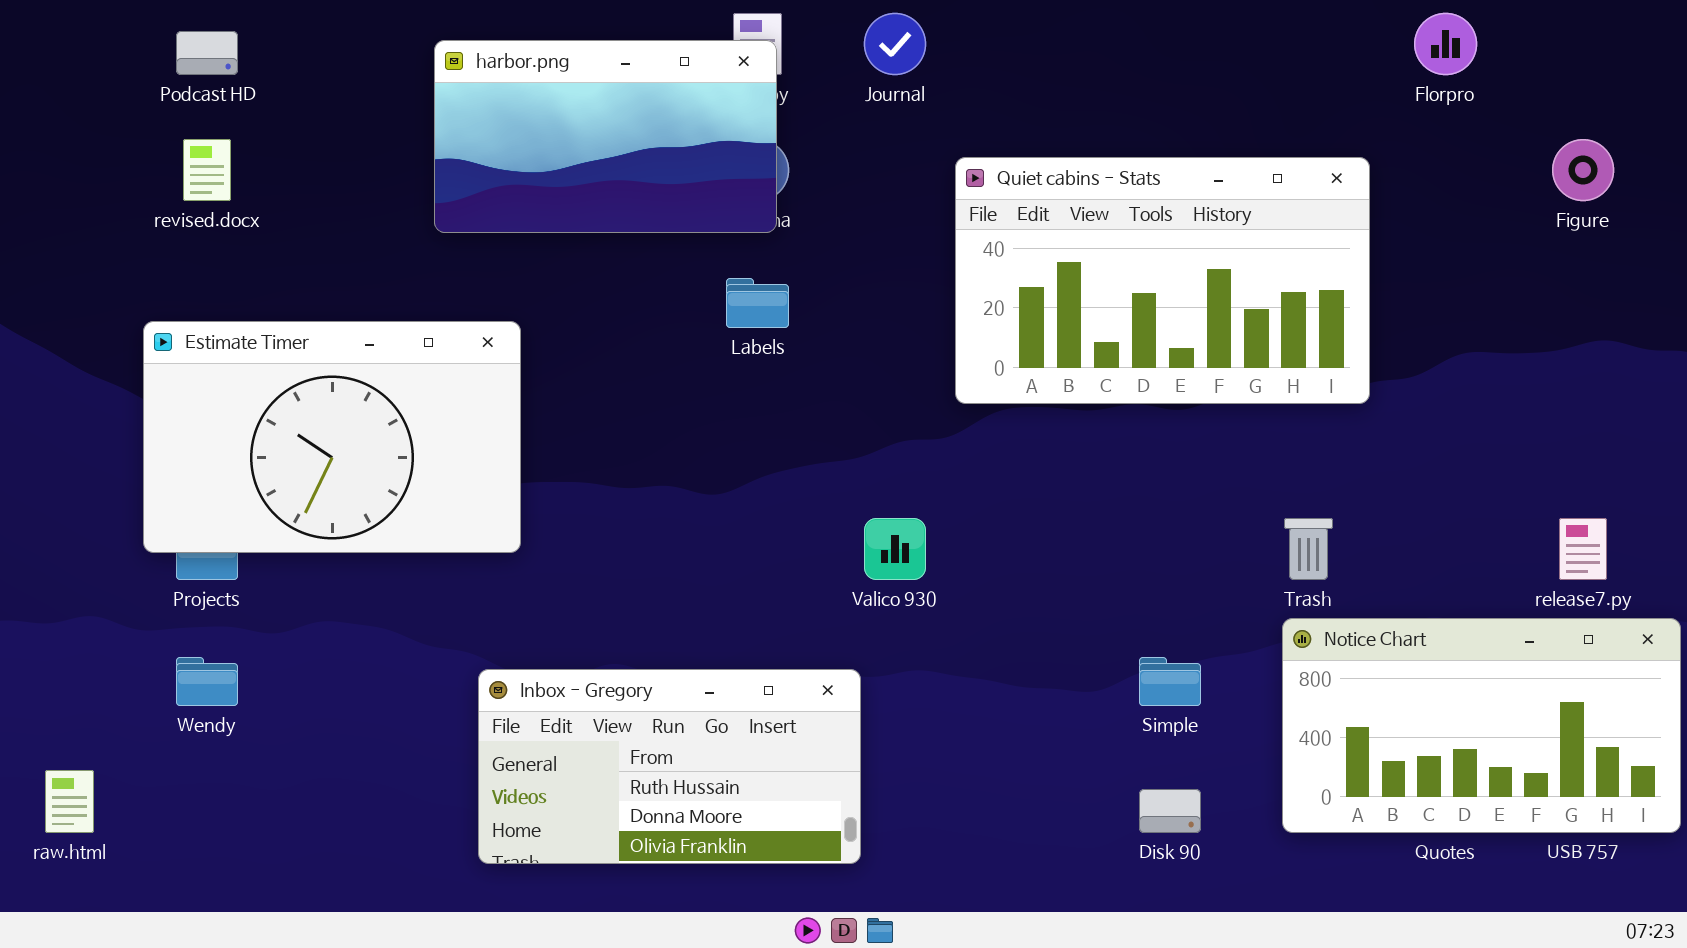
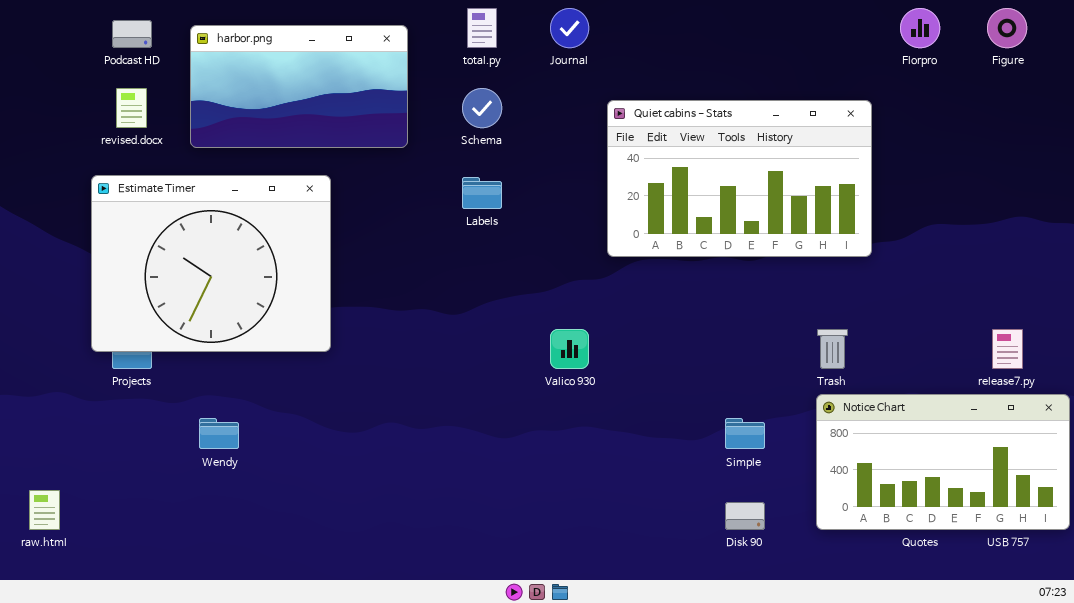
harbor.png: [434,40,777,233] -> [190,25,408,148], moved
Figure: [1552,139,1614,201] -> [987,8,1027,48], moved
Estimate Timer: [143,321,521,553] -> [91,175,331,352], resized
Wendy: [176,657,238,706] -> [199,418,239,449], moved
Inbox - Gregory: [478,669,861,864] -> none, closed

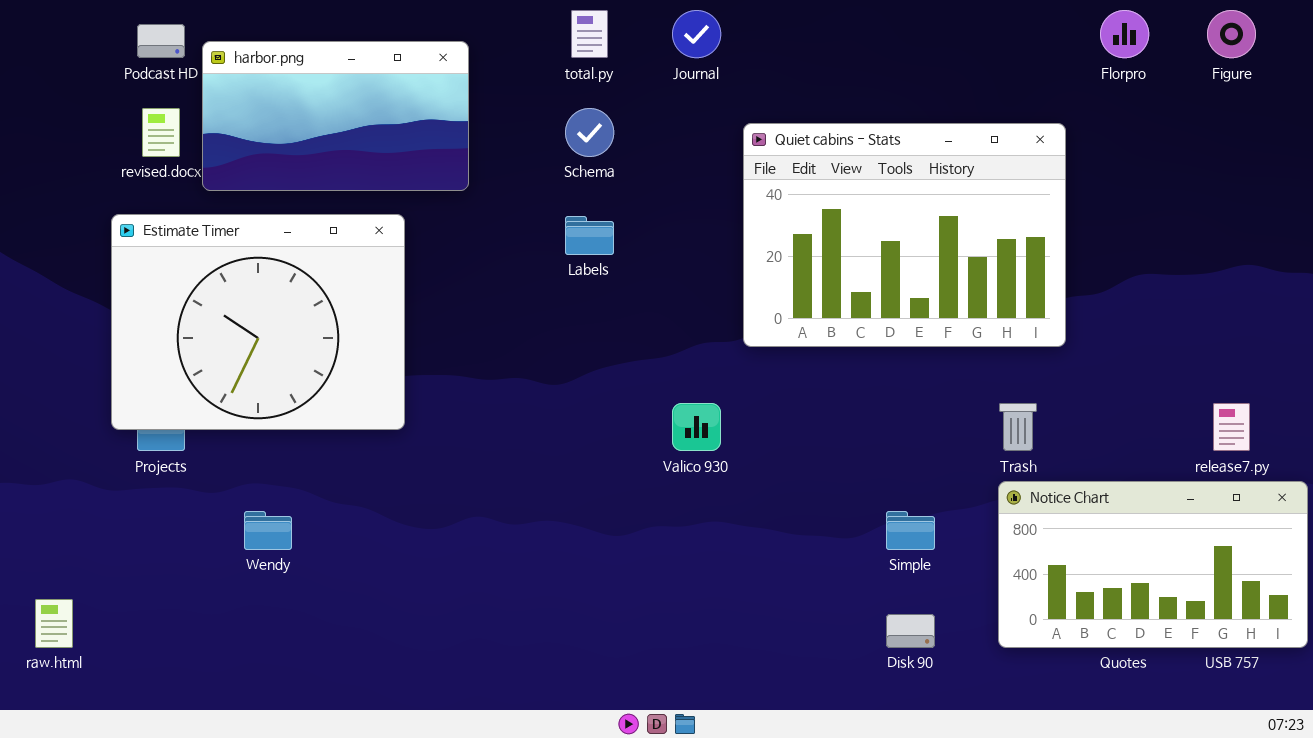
harbor.png: [190,25,408,148] -> [202,41,469,191], moved
Quiet cabins - Stats: [607,100,872,257] -> [743,123,1066,347], resized

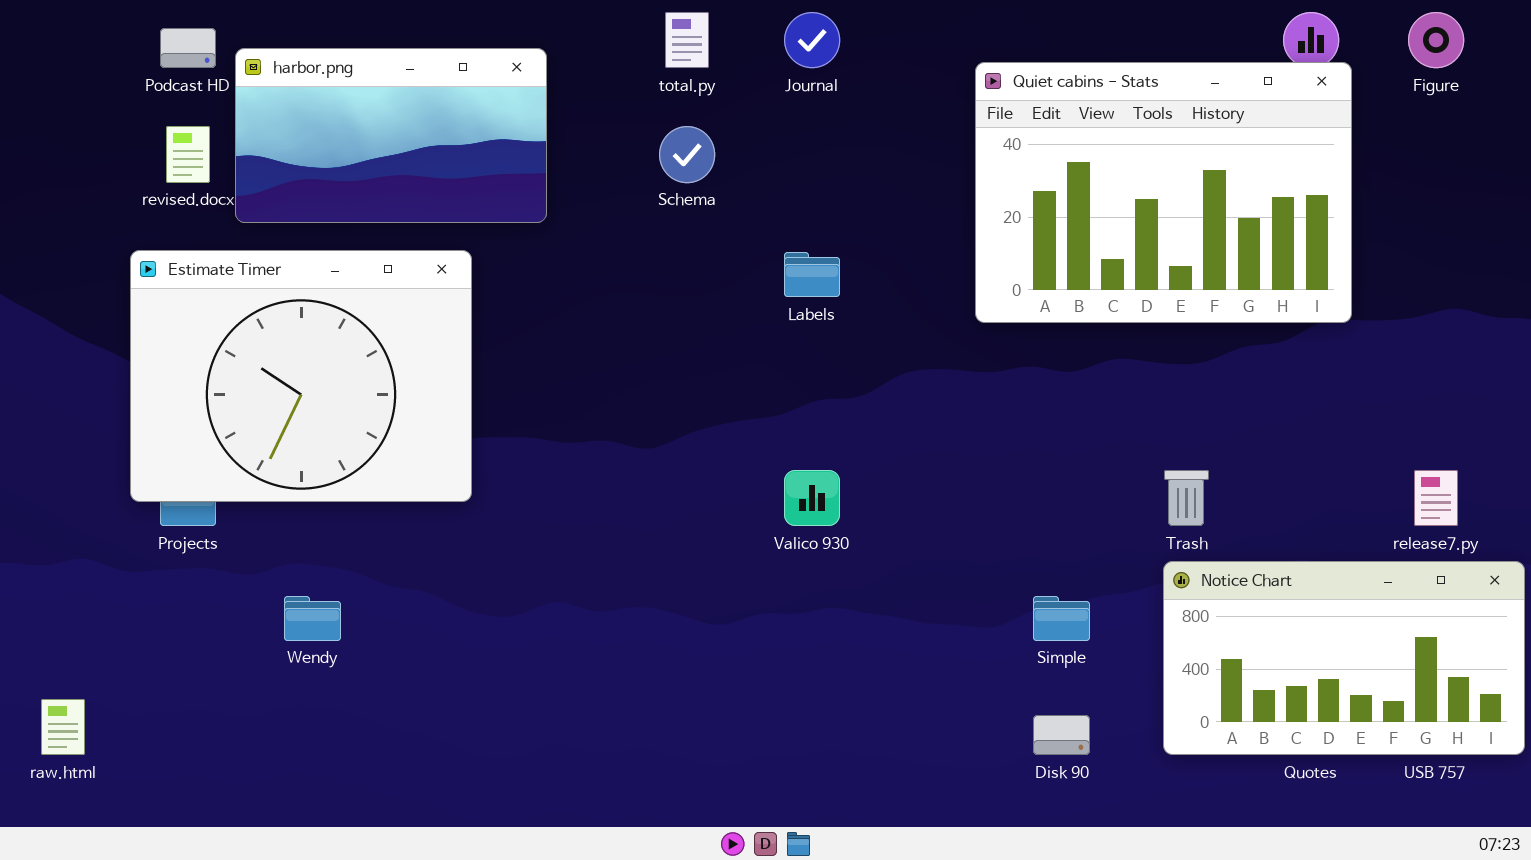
Quiet cabins - Stats: [743,123,1066,347] -> [975,62,1352,323], moved
Labels: [565,216,614,255] -> [784,252,840,297], moved

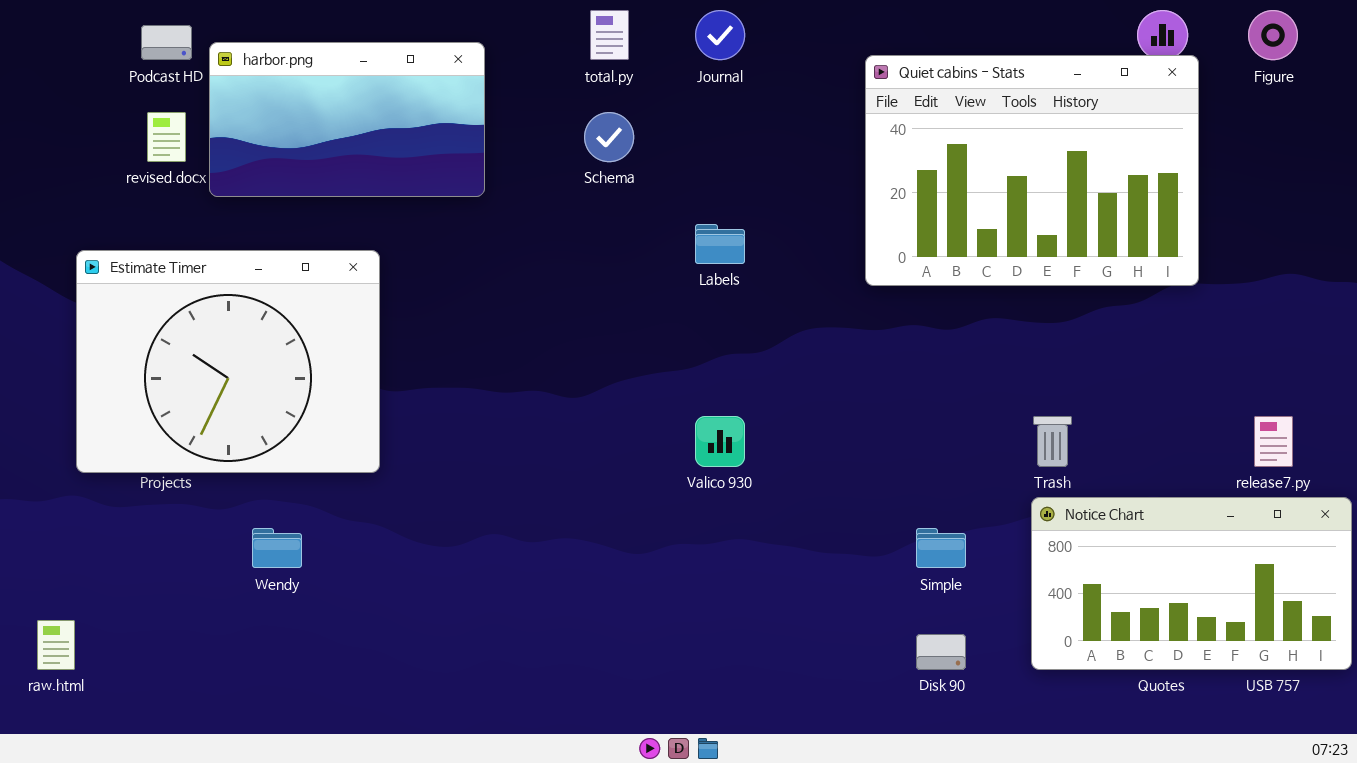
Estimate Timer: [130,250,472,502] -> [76,250,380,473], moved

